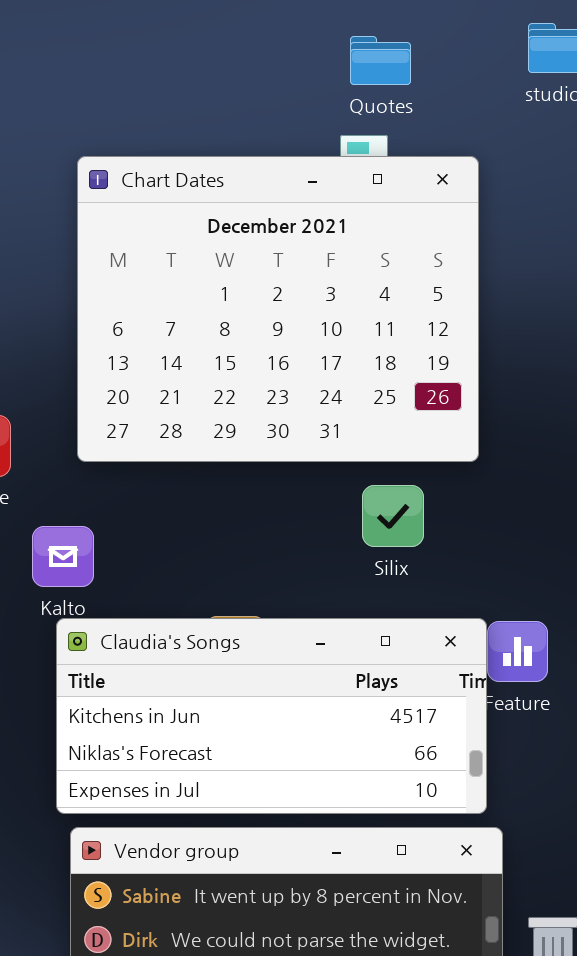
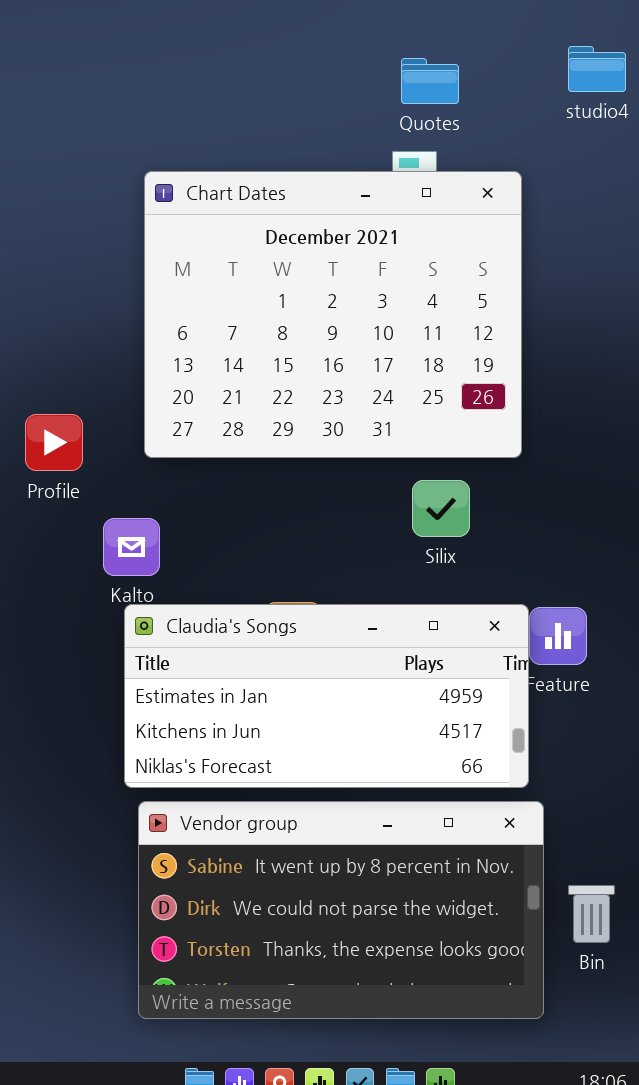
Claudia's Songs: [56,618,487,814] -> [124,604,529,788], scrolled up 1 row

